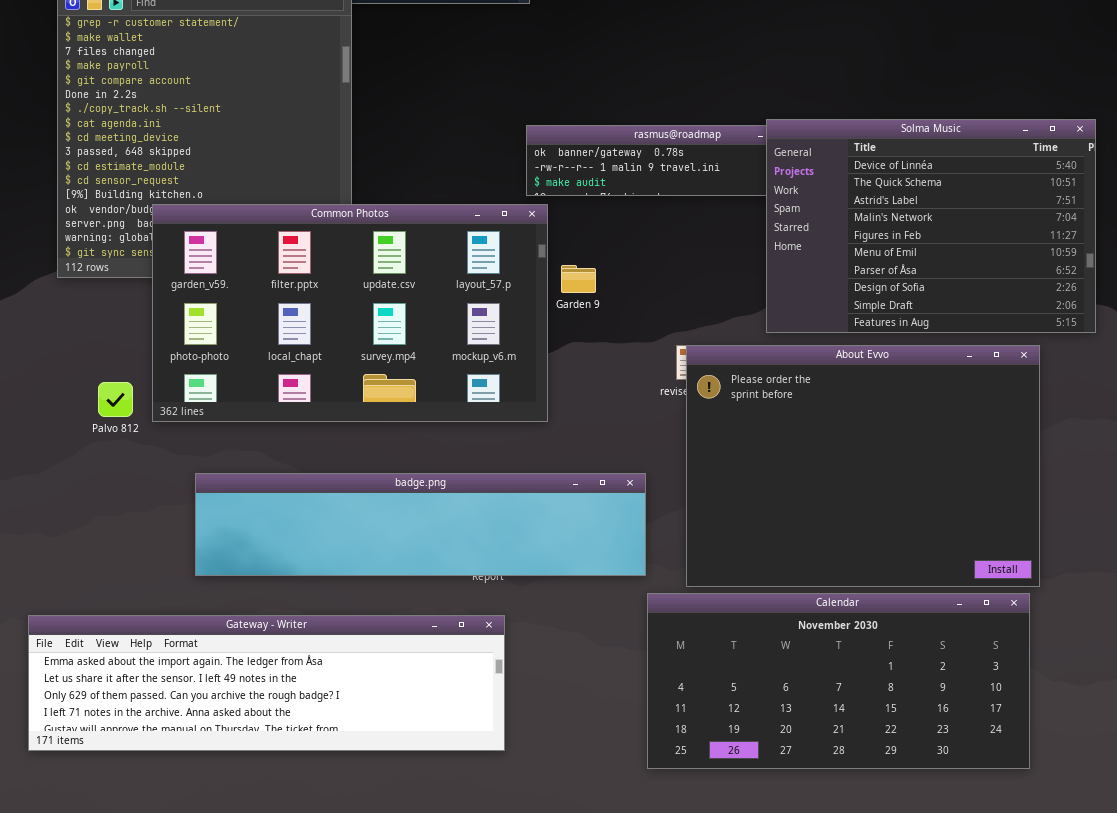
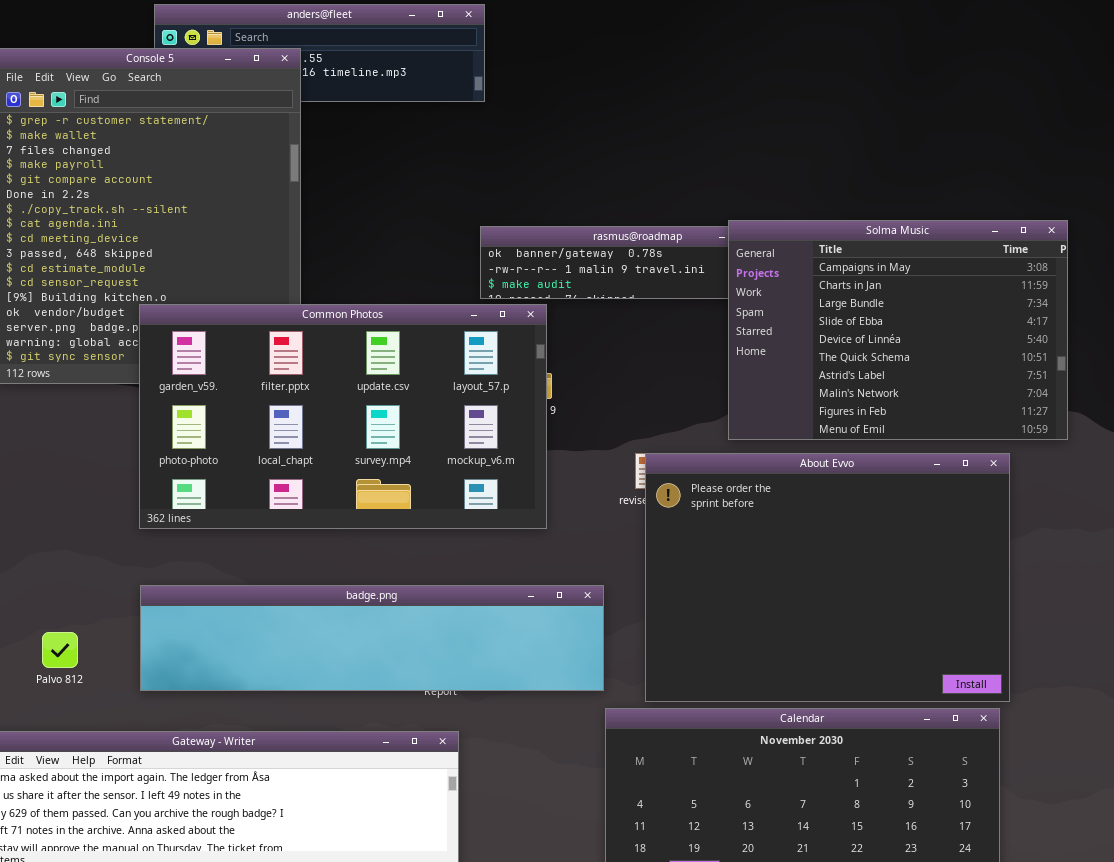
Solma Music: [766,119,1096,333] -> [728,220,1068,440], scrolled up 4 rows
Common Photos: [152,204,548,422] -> [139,304,547,529], moved
Palvo 812: [98,382,133,417] -> [42,632,78,668], moved

